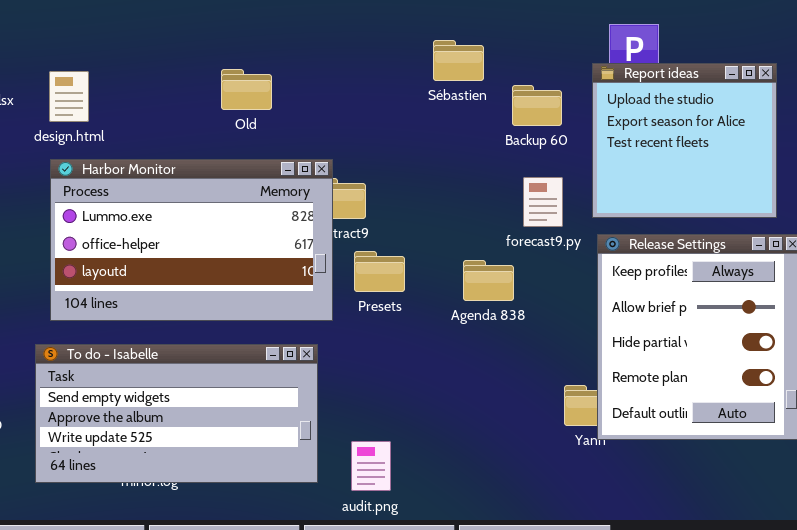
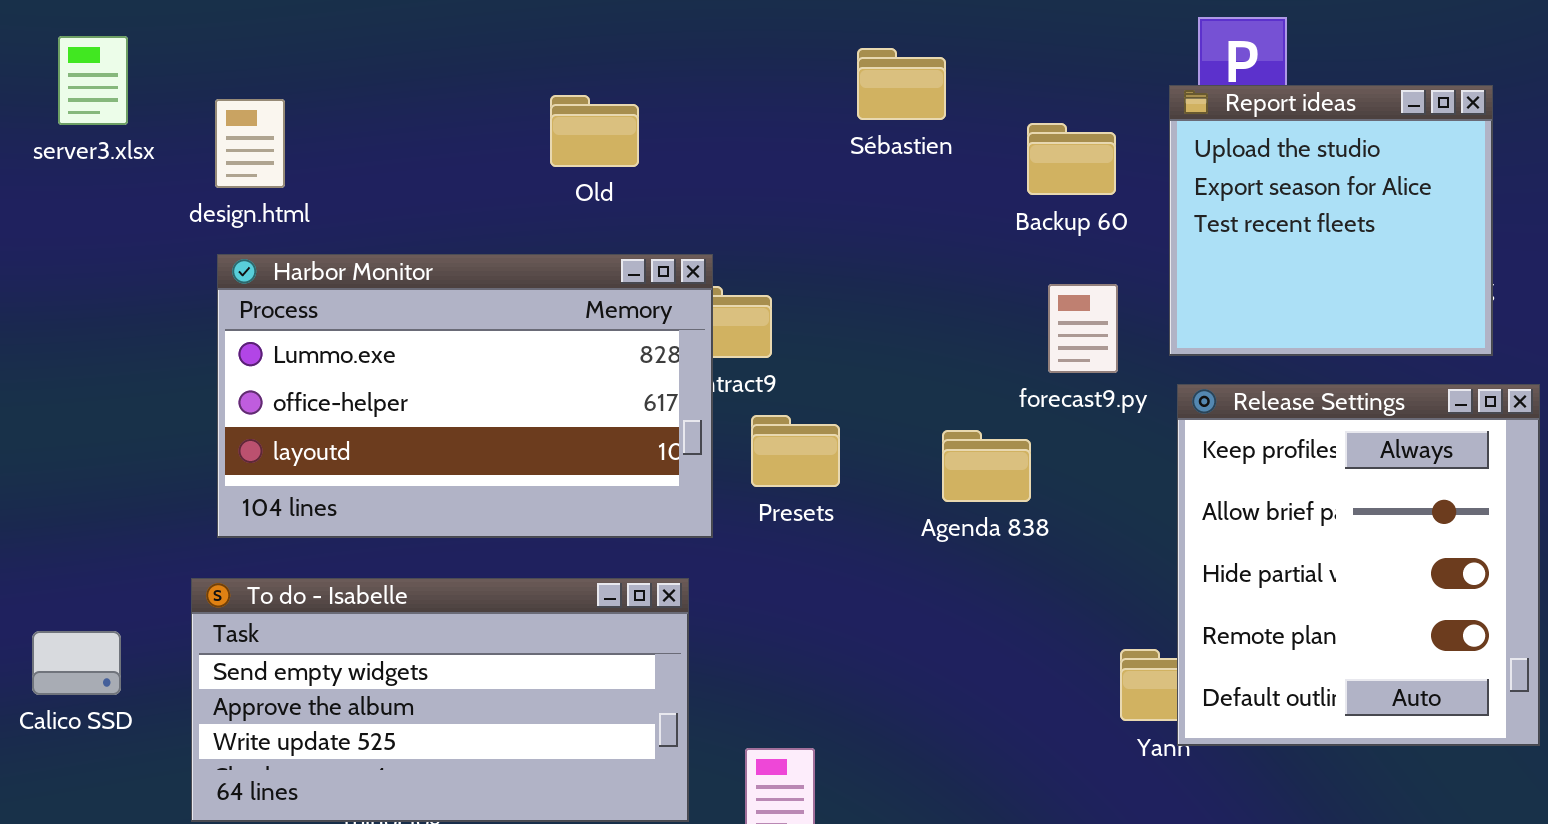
Sébastien: [433,40,484,81] -> [857,48,946,120], moved
Old: [221,69,272,110] -> [550,95,639,167], moved

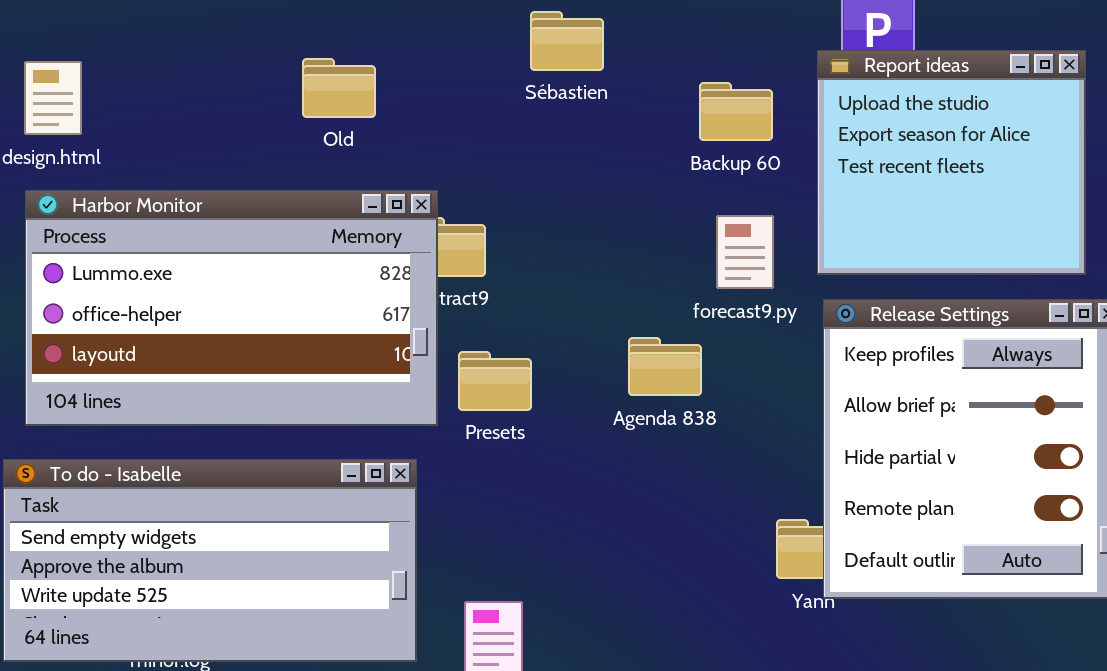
Sébastien: [857,48,946,120] -> [530,11,604,71], moved
Presets: [751,415,840,487] -> [458,351,532,411], moved

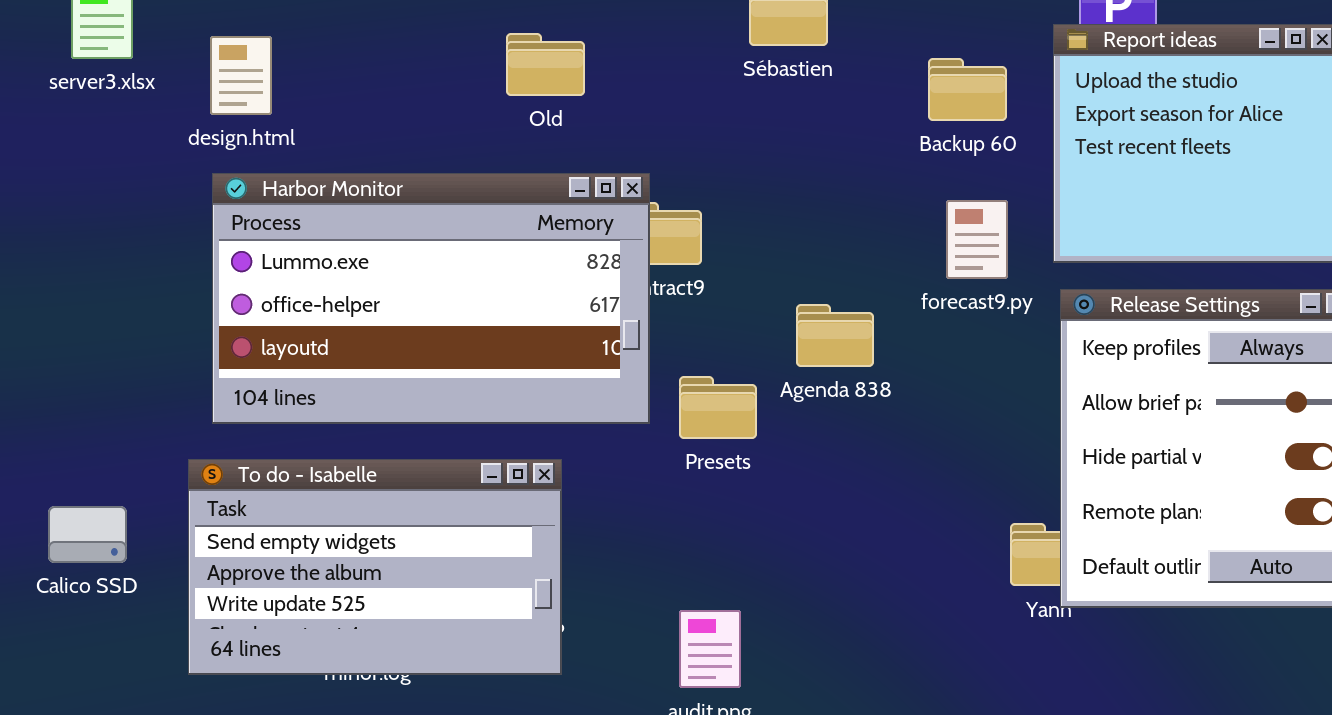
Agenda 838: [628,337,702,396] -> [796,304,874,367], moved
Presets: [458,351,532,411] -> [679,376,757,439], moved
To do - Isabelle: [3,459,417,662] -> [188,459,562,675], resized

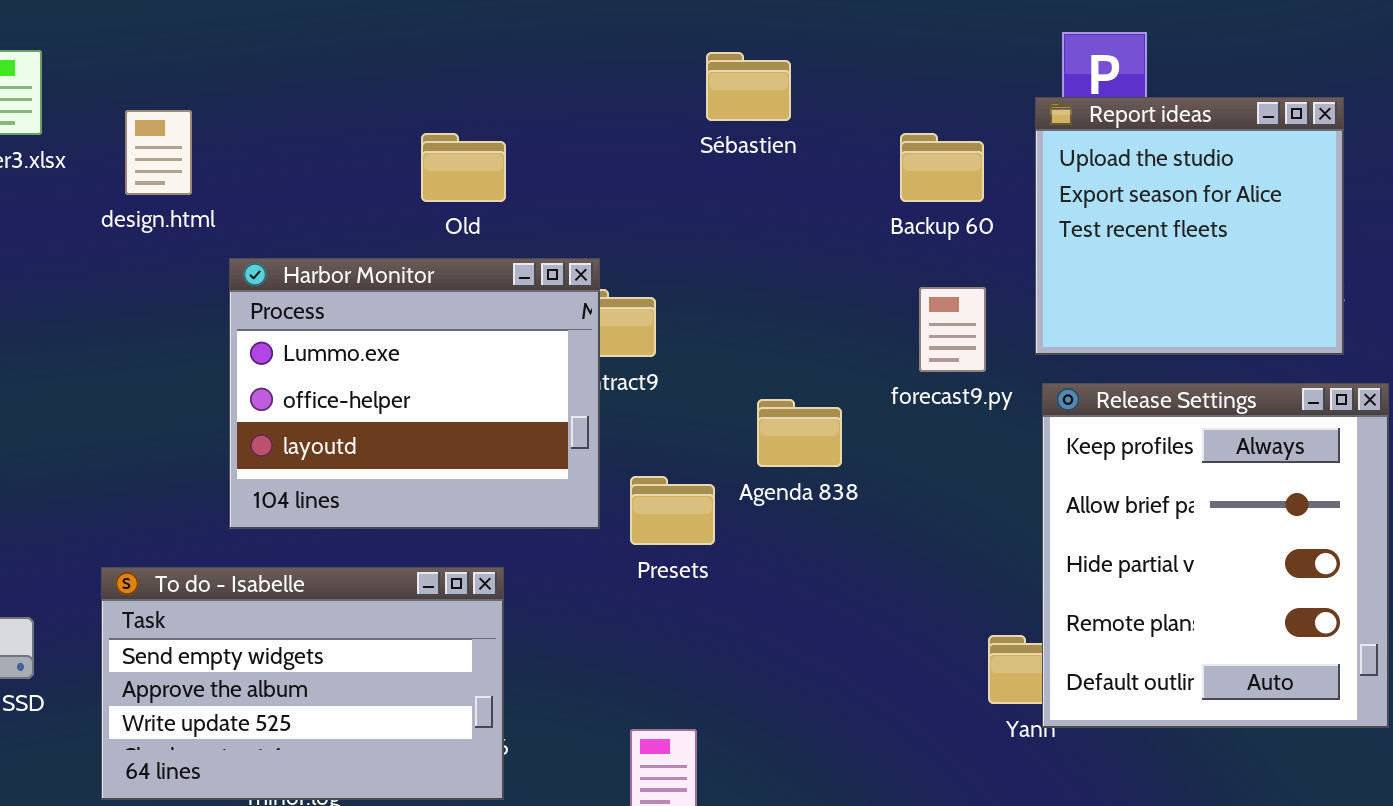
Old: [506,33,585,96] -> [421,133,506,202], moved
Harbor Monitor: [212,173,650,424] -> [229,258,600,529], resized

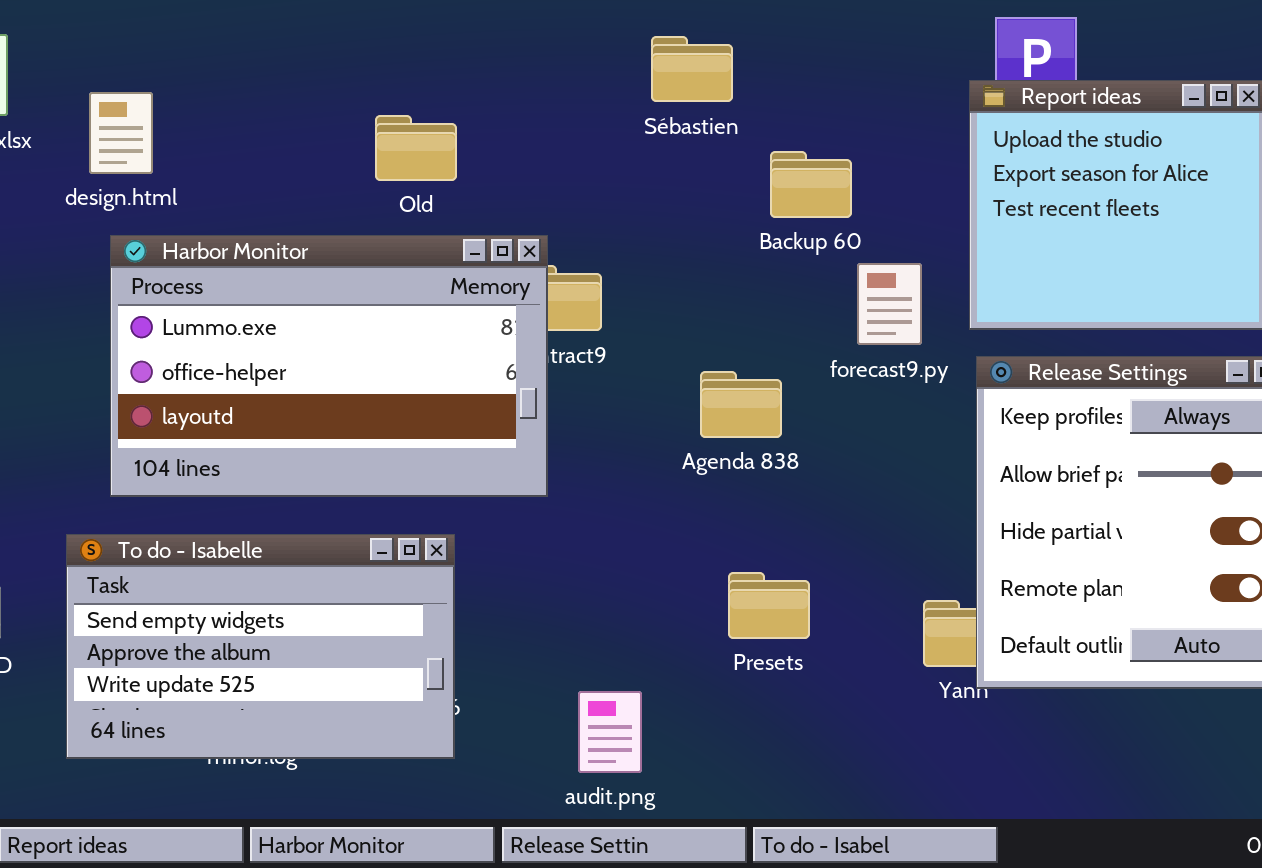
Backup 60: [900,133,984,202] -> [770,151,852,218], moved
Harbor Monitor: [229,258,600,529] -> [110,235,548,497], resized
Presets: [630,476,715,545] -> [728,572,810,639], moved

